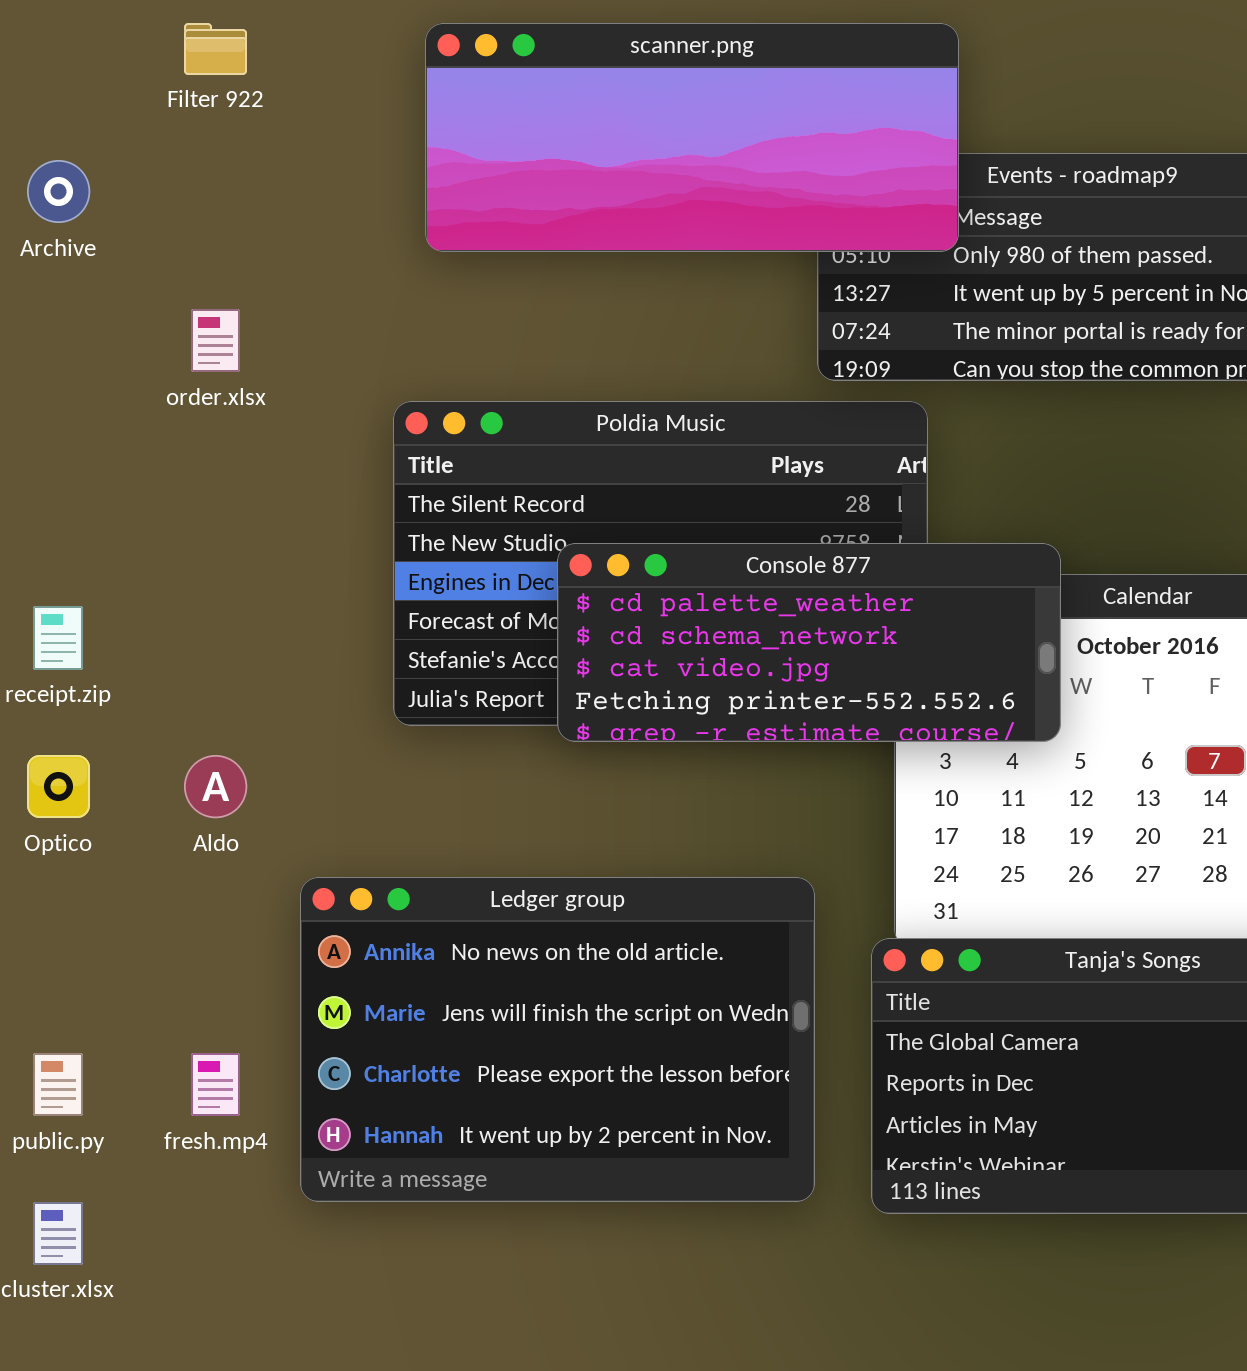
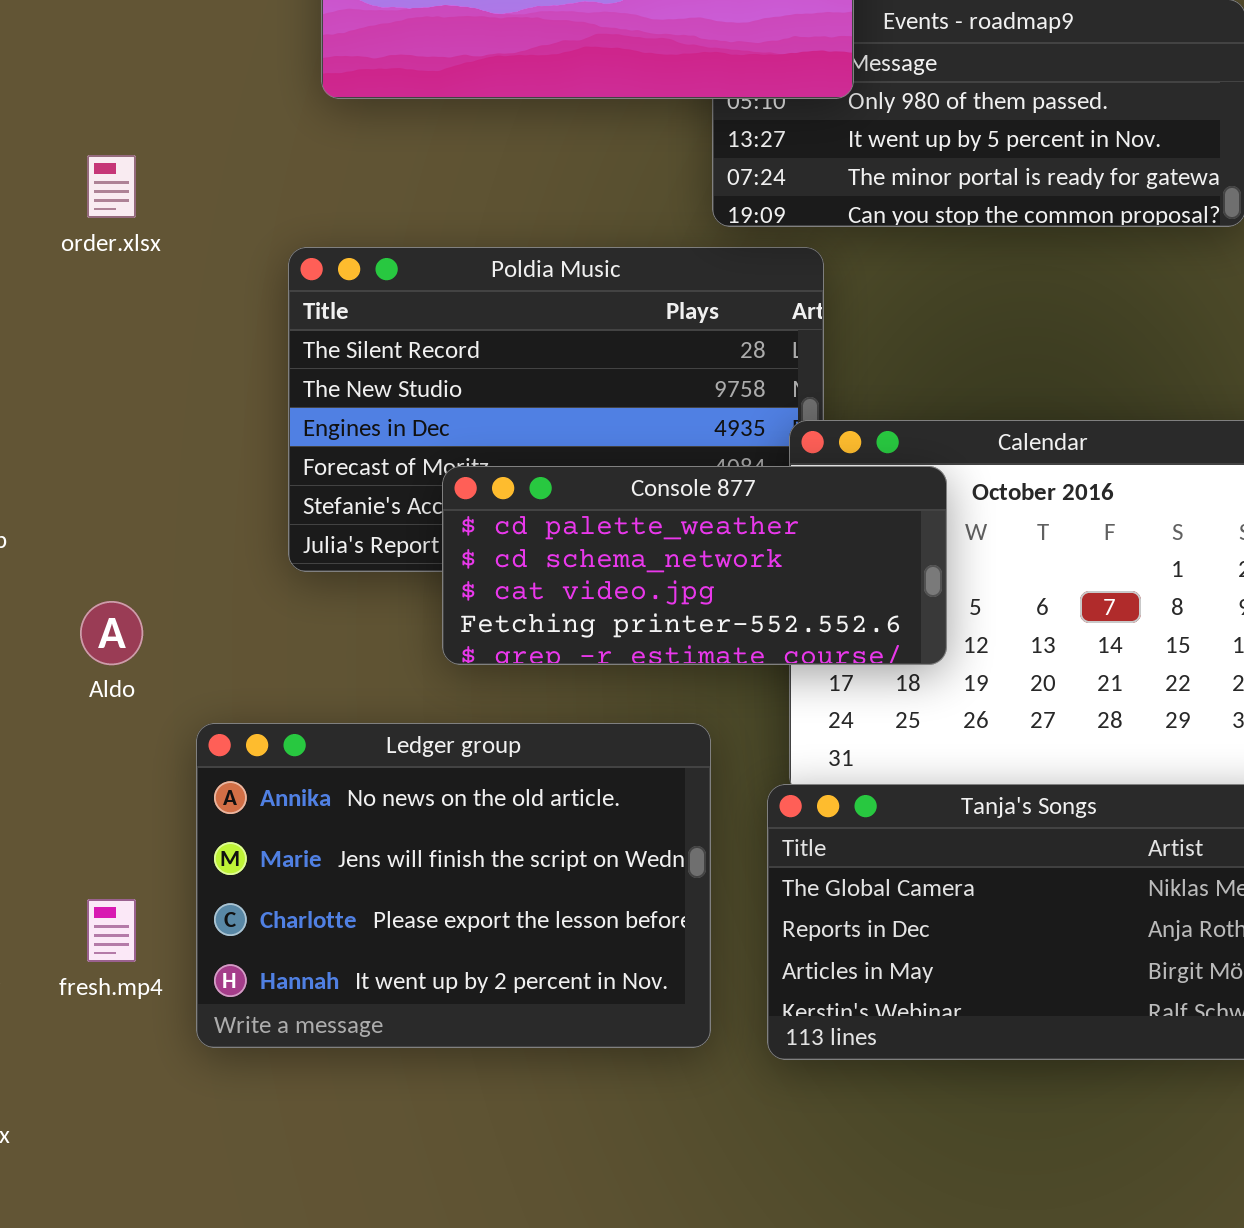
Console 877: [557,543,1061,742] -> [442,466,947,665], moved

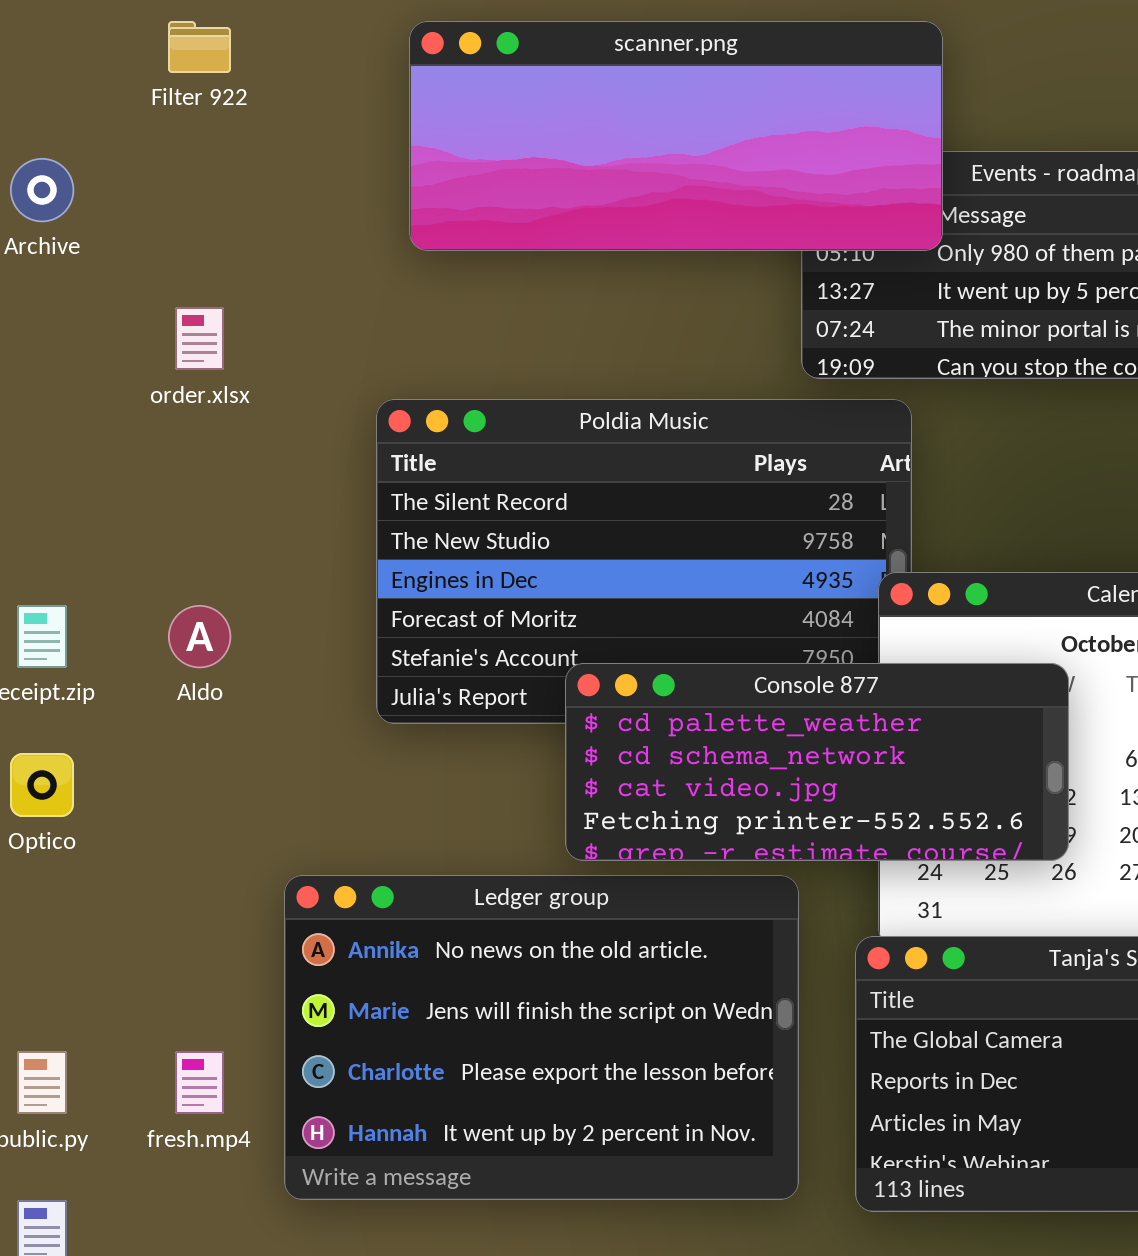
Console 877: [442,466,947,665] -> [565,663,1069,861], moved
Aldo: [80,601,143,665] -> [168,605,231,668], moved

